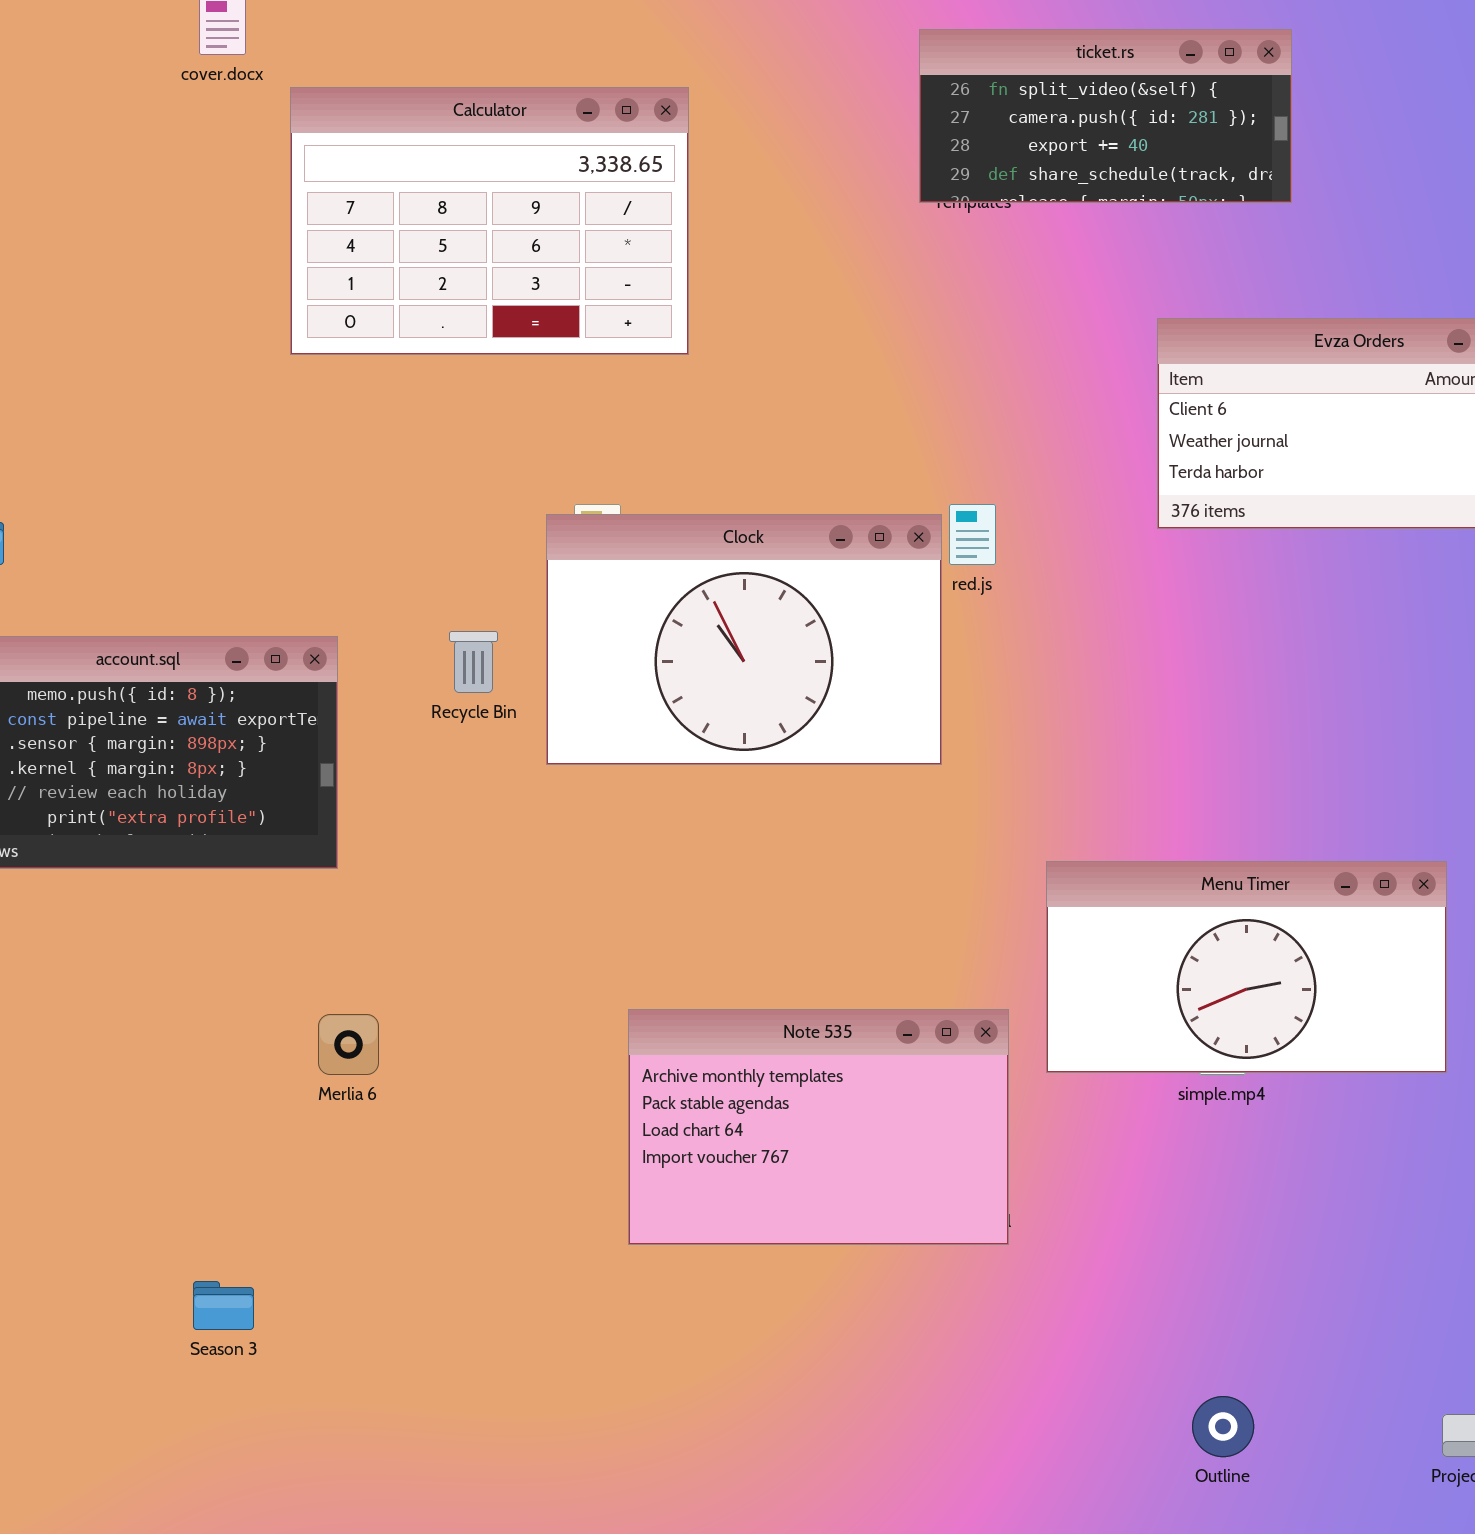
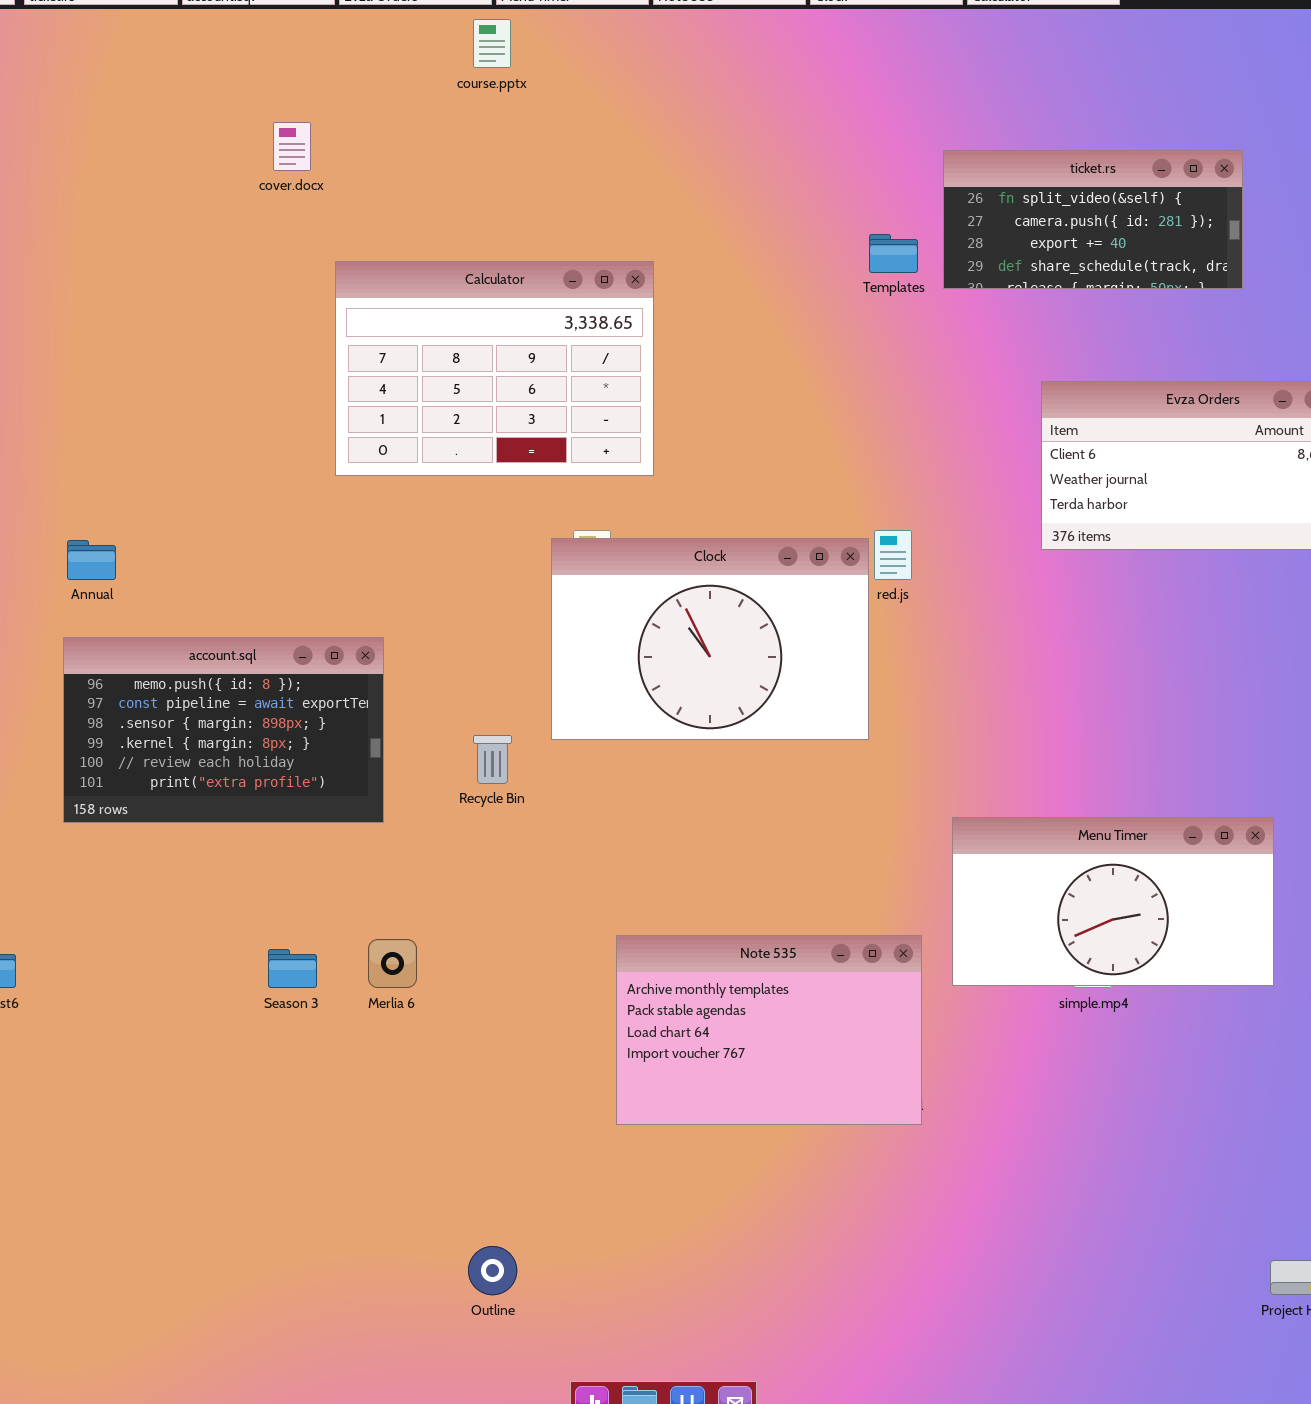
ticket.rs: [919,29,1292,203] -> [943,150,1243,289], moved
Calculator: [290,87,689,355] -> [335,261,654,476], moved
Recycle Bin: [449,631,498,693] -> [473,735,512,784], moved
Season 3: [193,1281,254,1330] -> [268,949,317,988], moved
Outline: [1192,1396,1254,1457] -> [468,1246,517,1295], moved

